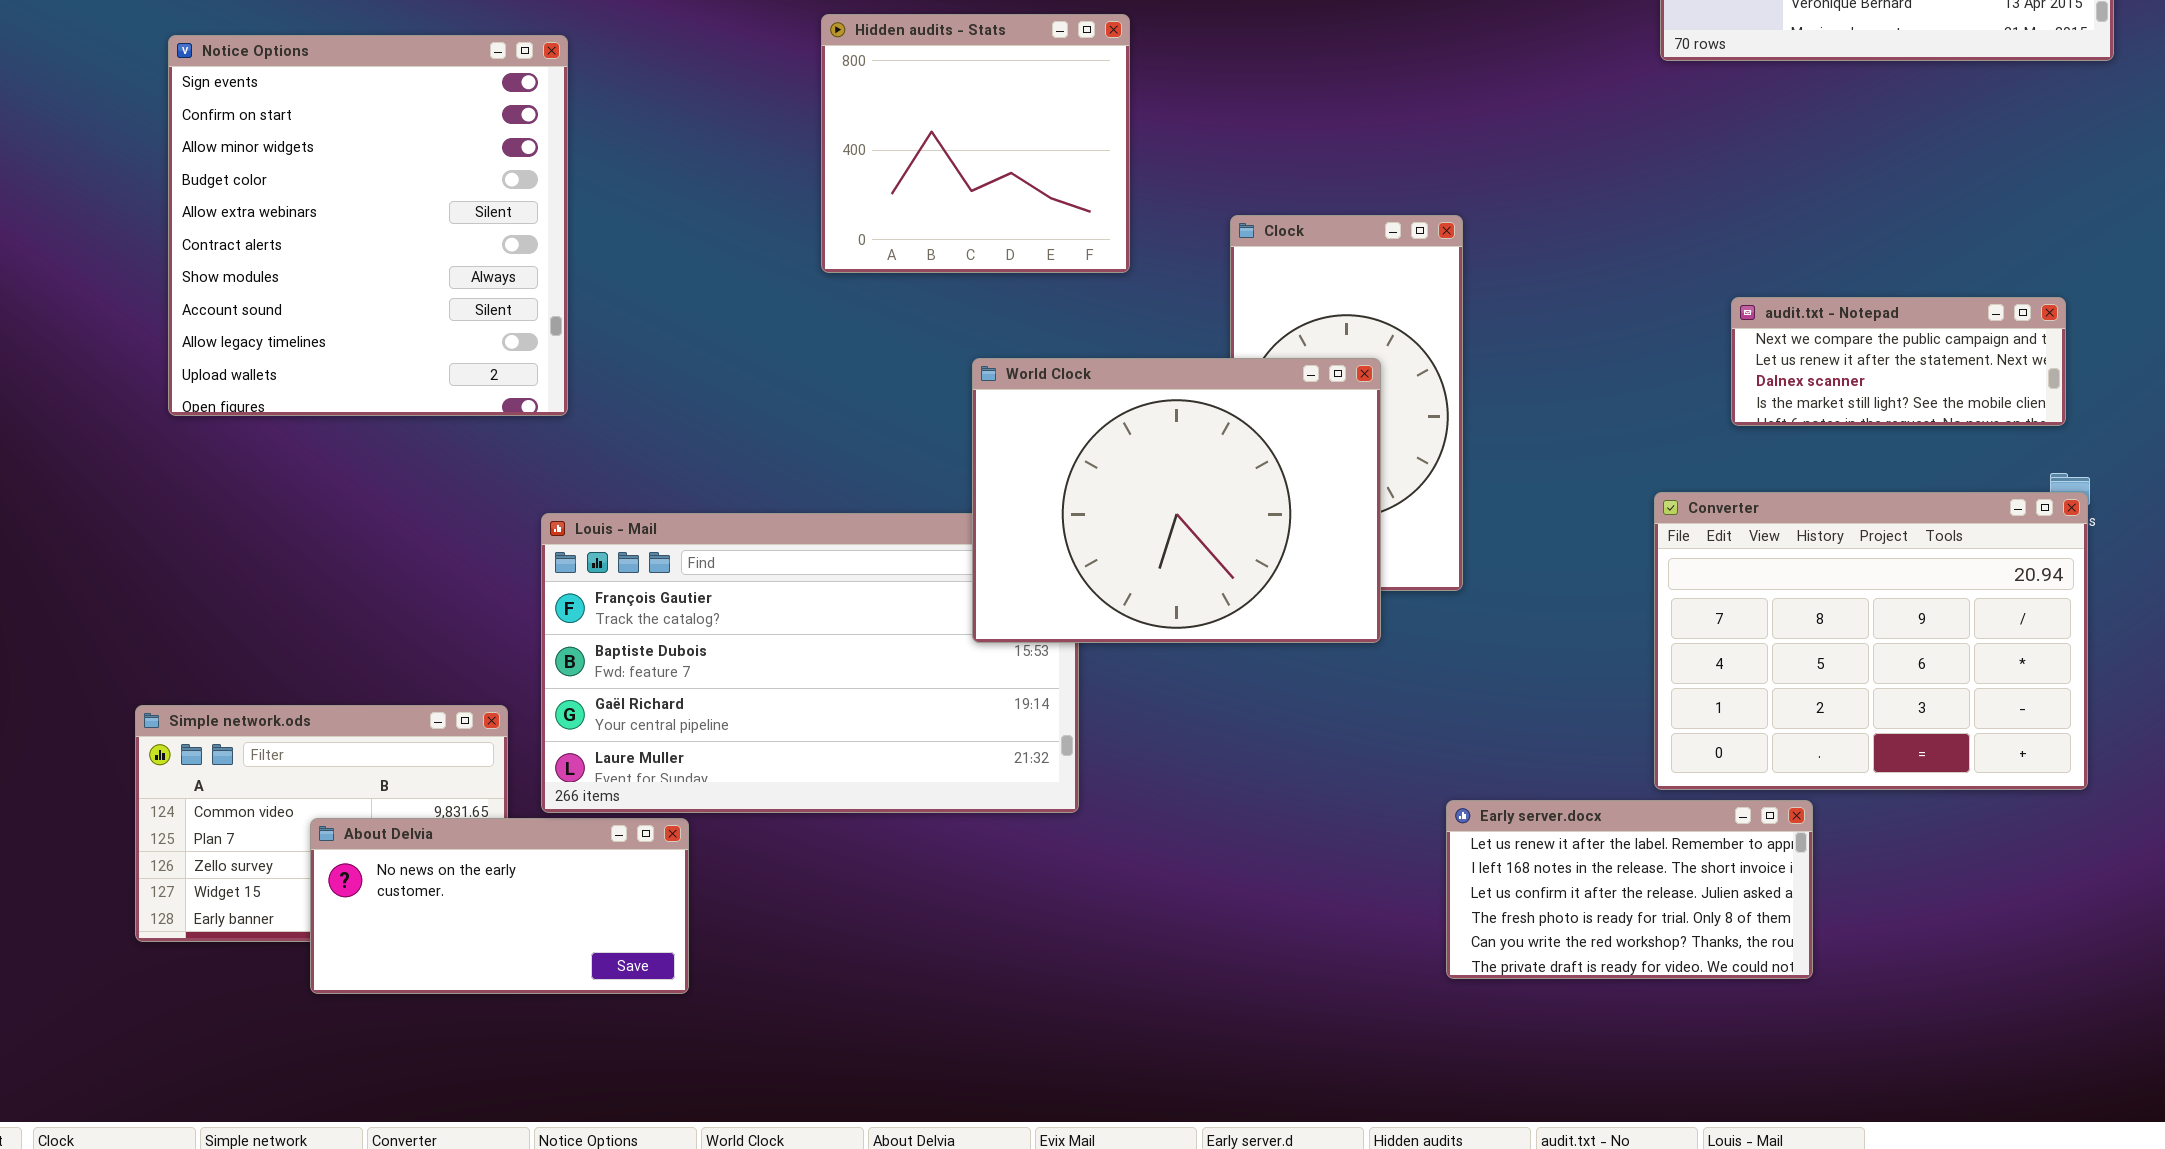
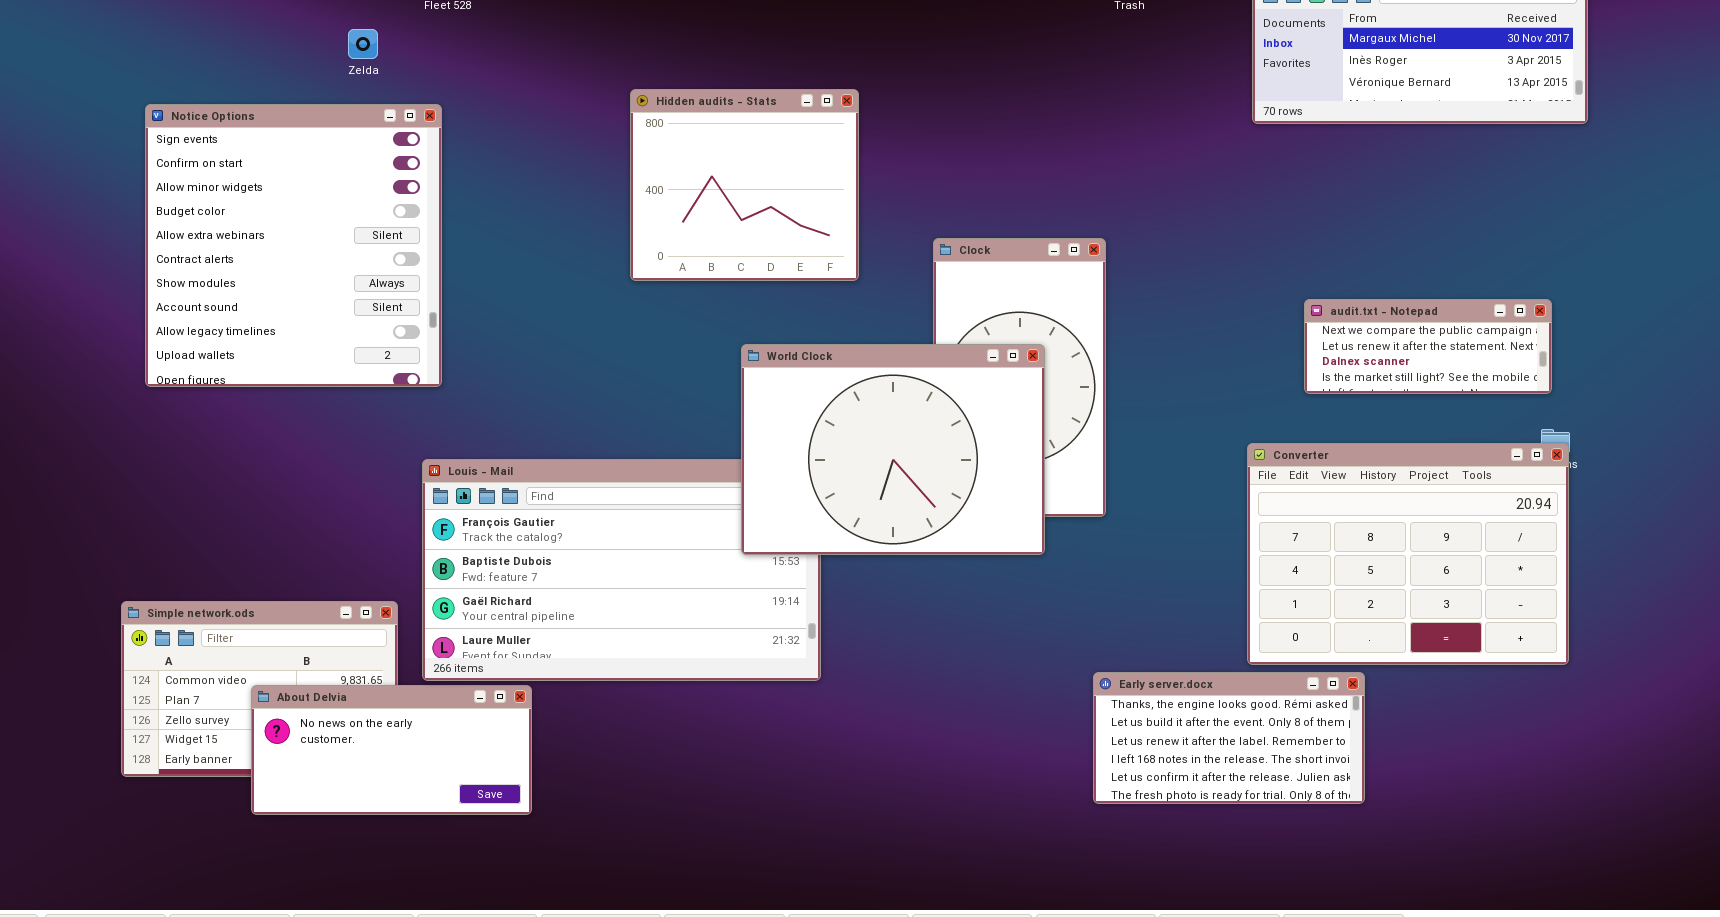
Early server.docx: [1446,800,1813,979] -> [1093,672,1365,804], scrolled up 2 rows

